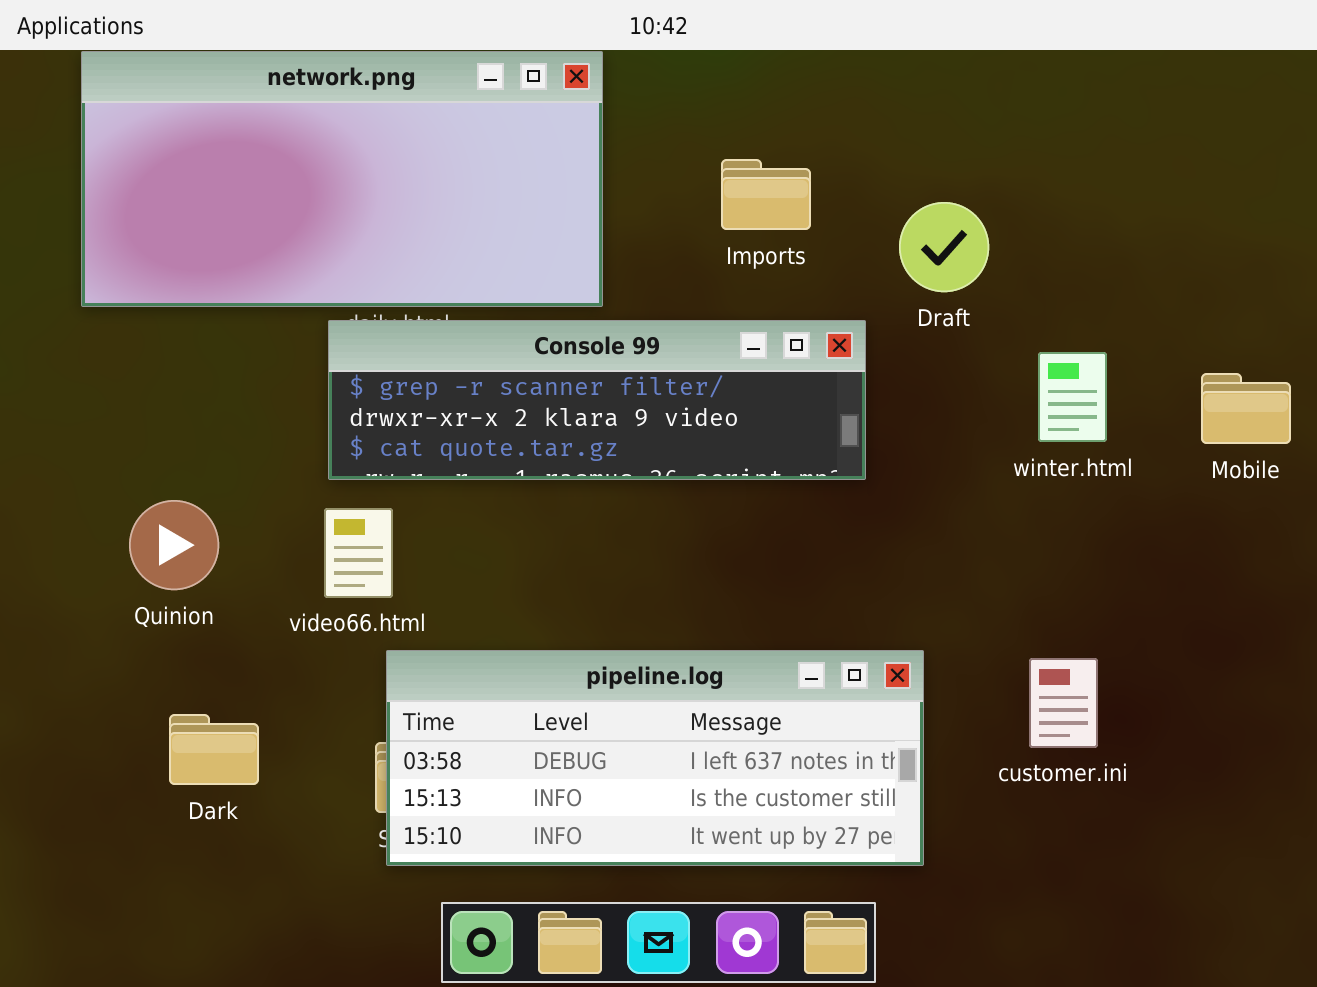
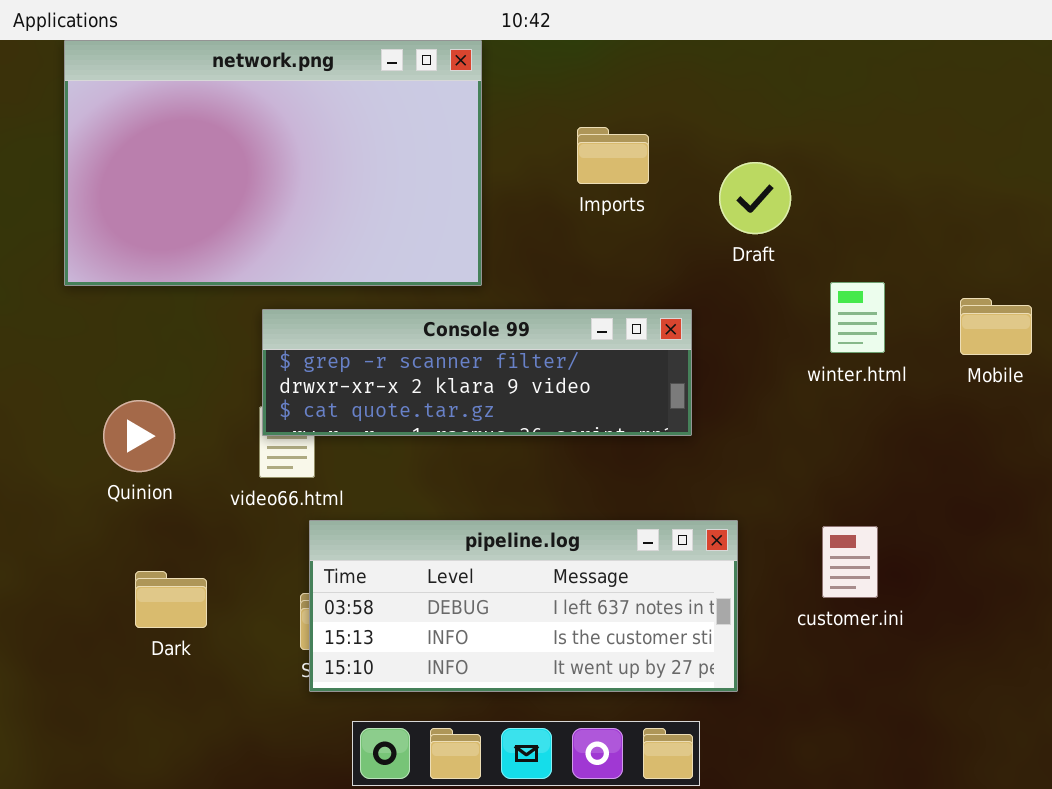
network.png: [81,51,603,307] -> [64,40,482,286], resized
Console 99: [328,320,866,480] -> [262,309,692,436], moved

